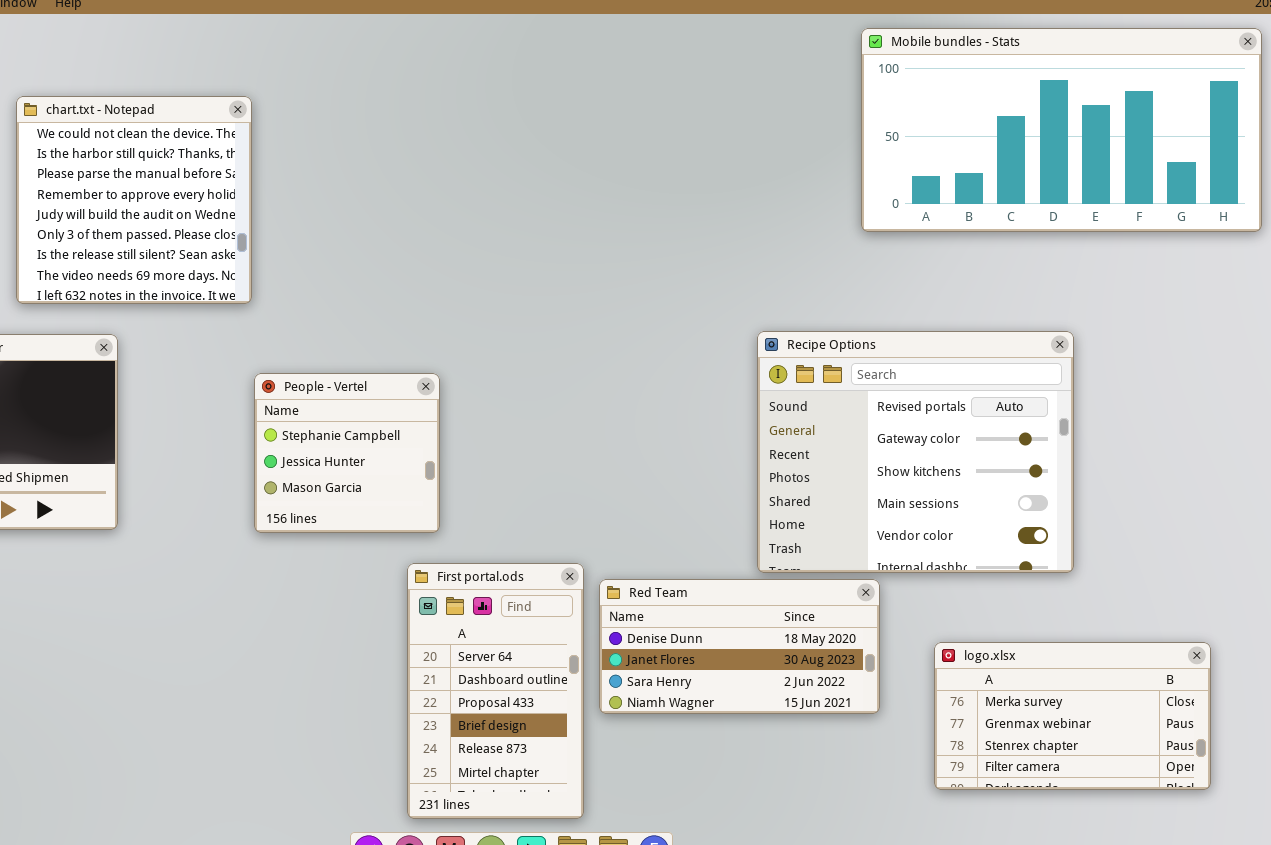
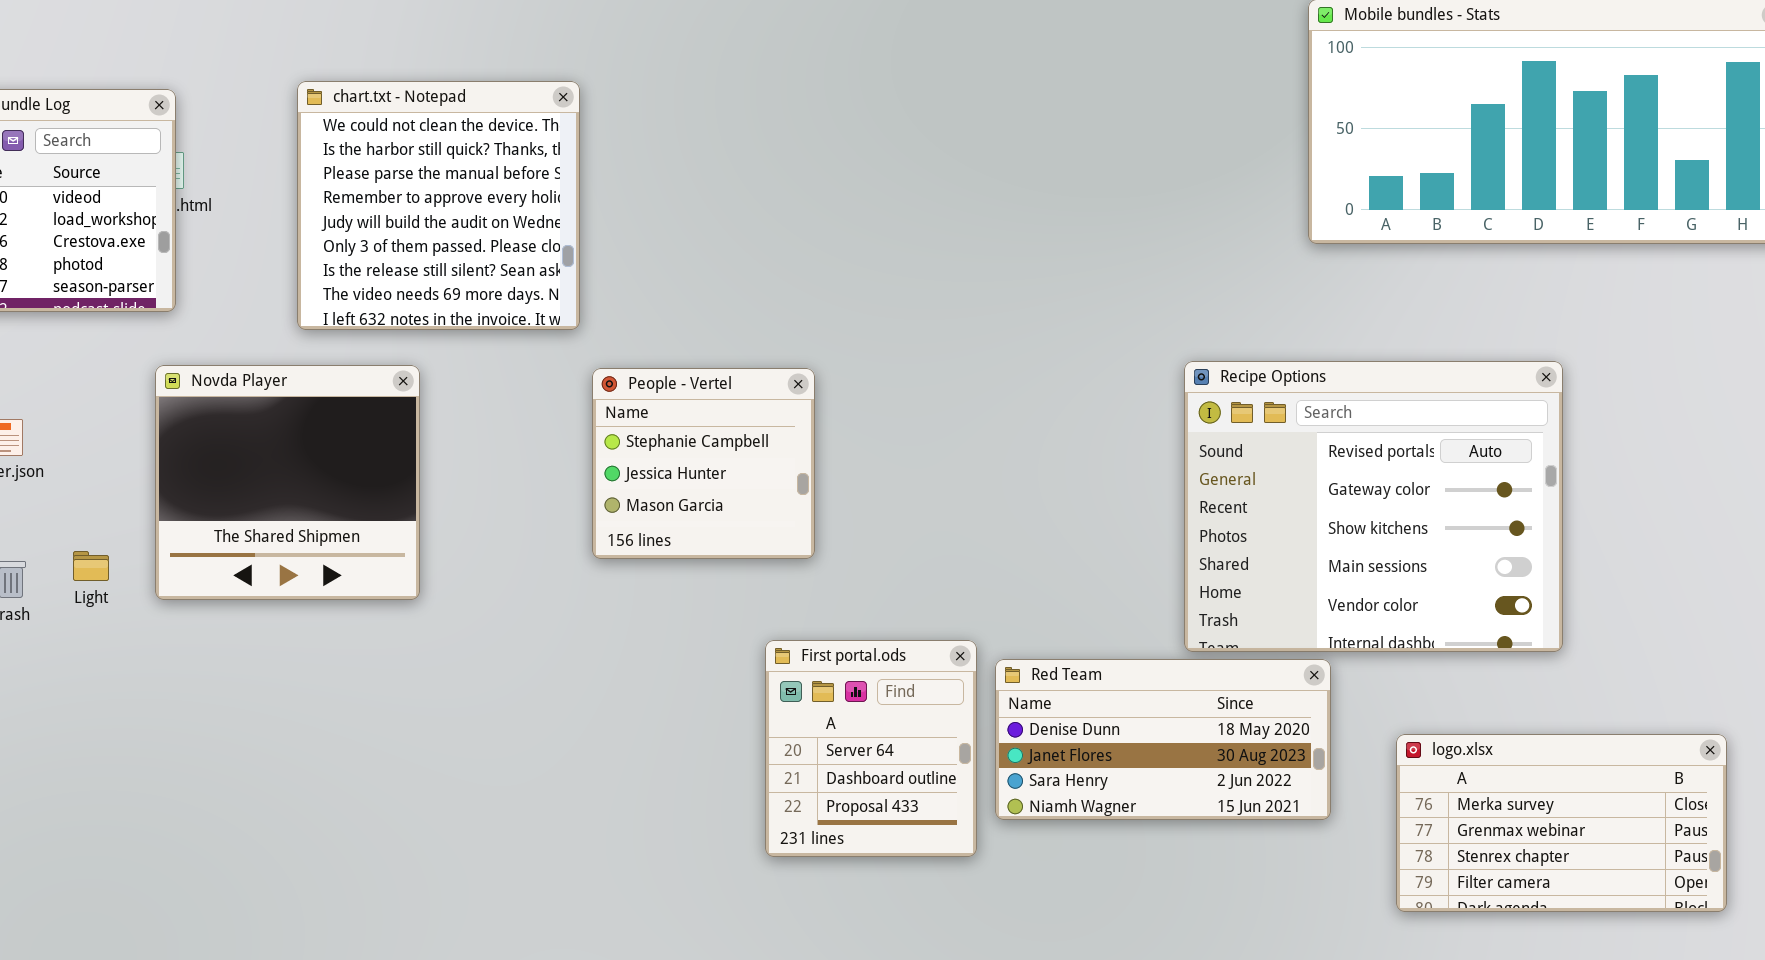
People - Vertel: [254,373,440,533] -> [592,368,815,559], moved
First portal.ods: [407,563,584,819] -> [765,640,977,857], resized

